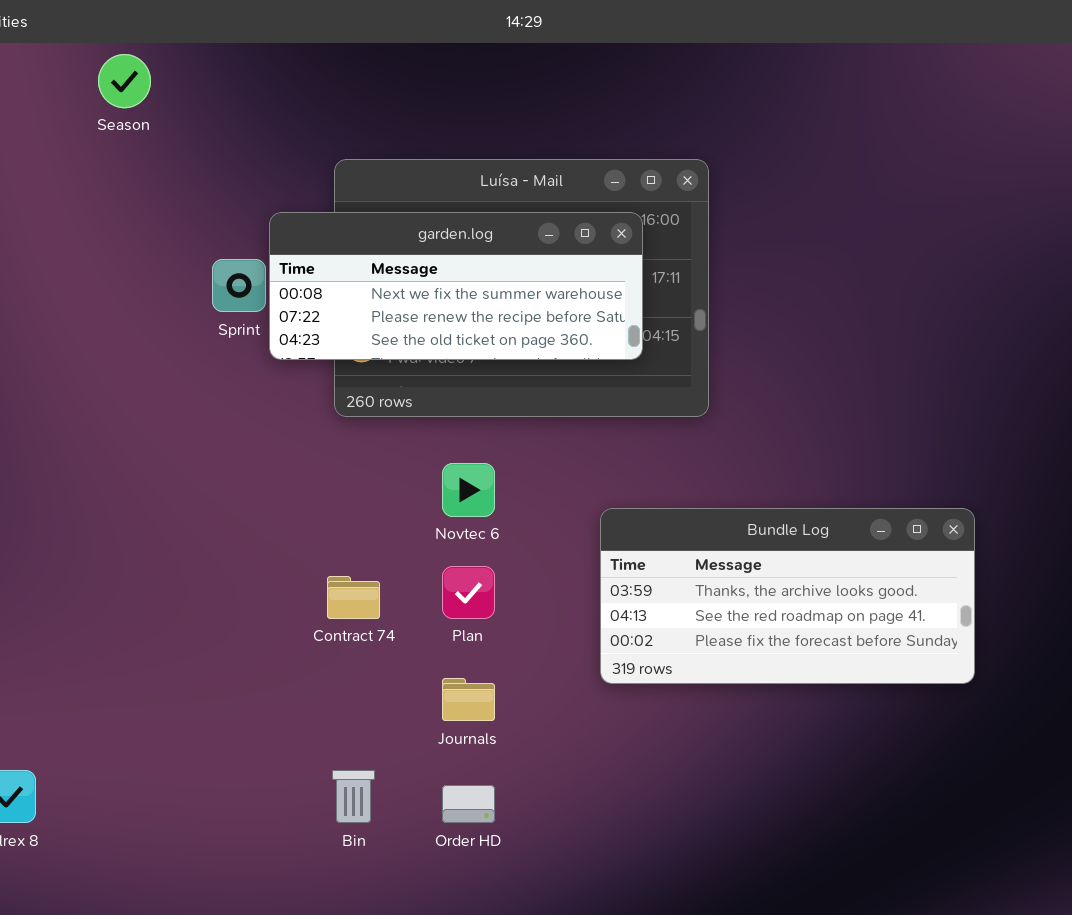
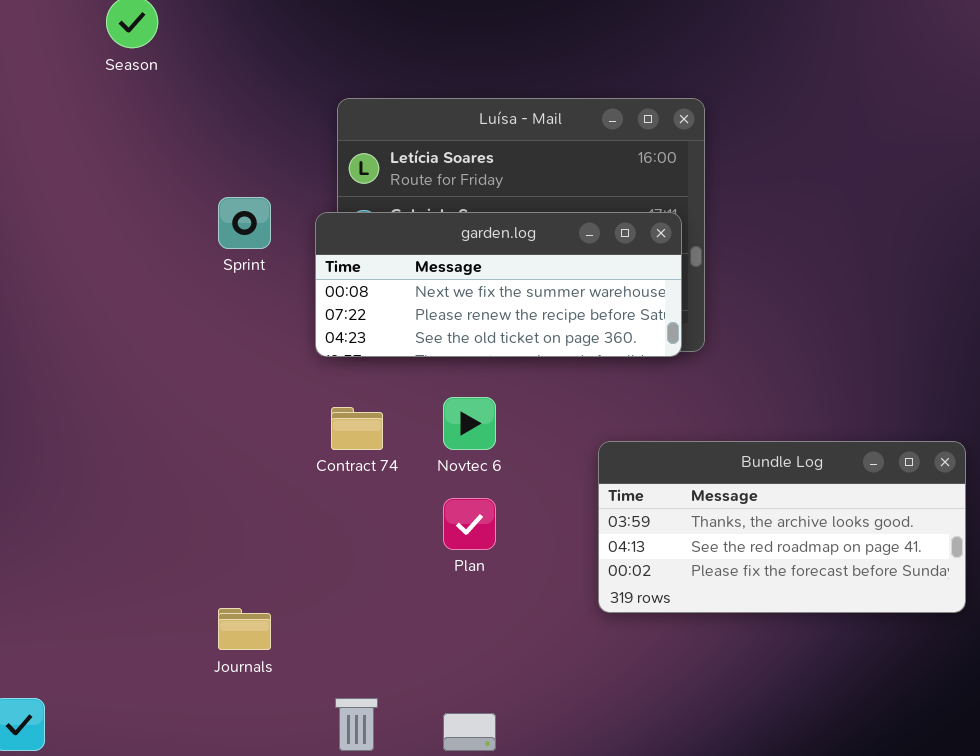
garden.log: [269,212,643,360] -> [315,212,682,357], moved
Contract 74: [327,576,380,619] -> [331,407,383,450], moved
Journals: [442,678,495,721] -> [218,608,271,650], moved

